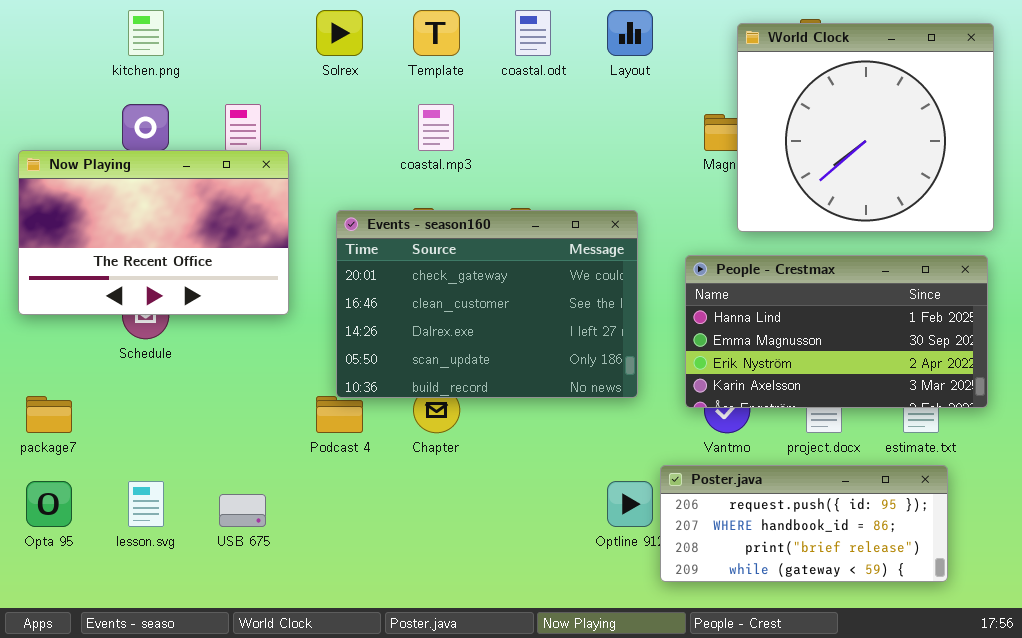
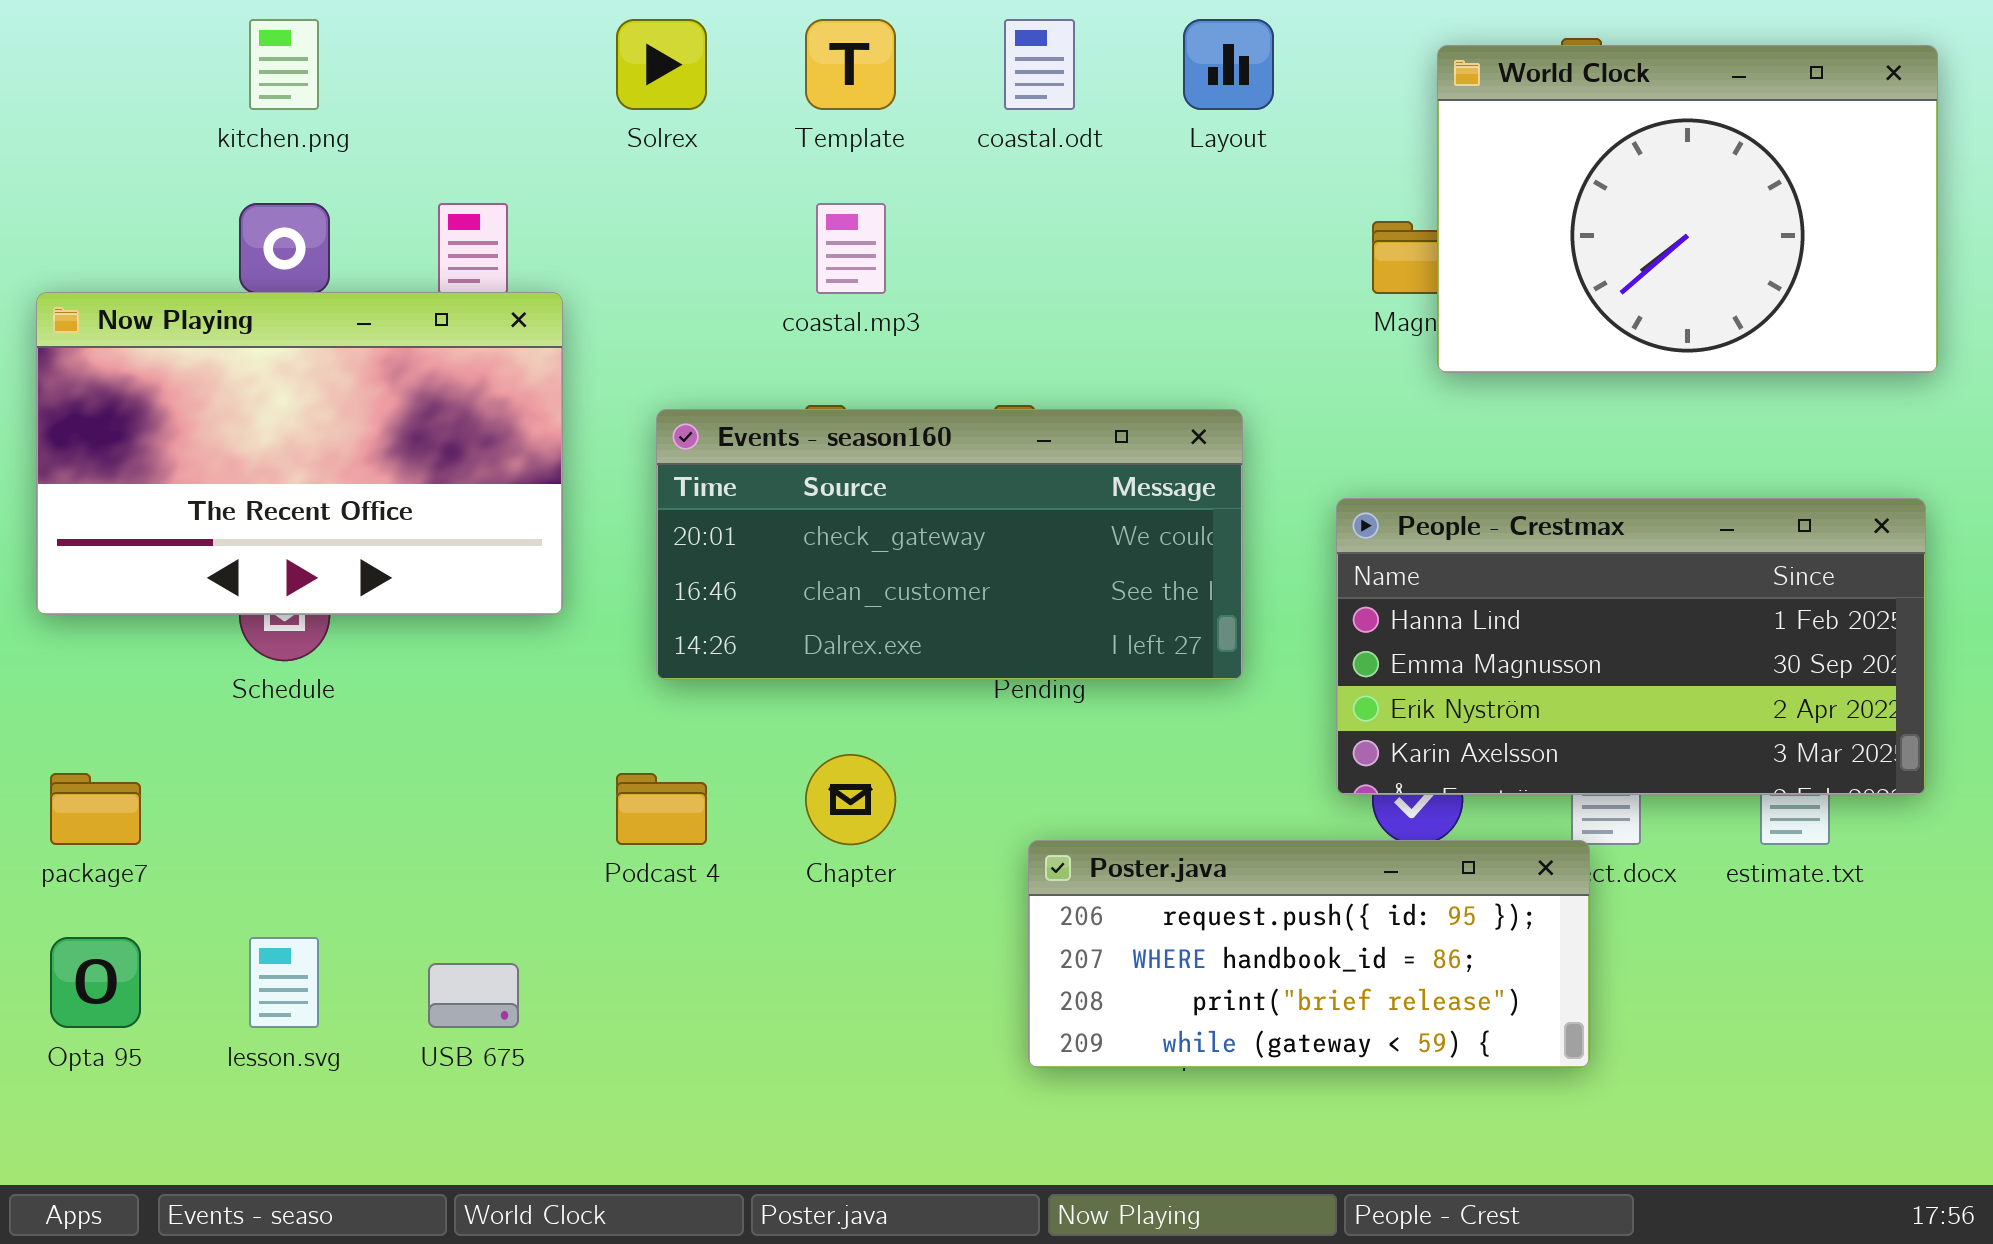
World Clock: [737,23,994,232] -> [1437,45,1938,373], resized
Events - season160: [336,210,638,398] -> [656,409,1243,680], resized
Poster.java: [660,465,948,582] -> [1028,840,1590,1068], moved

